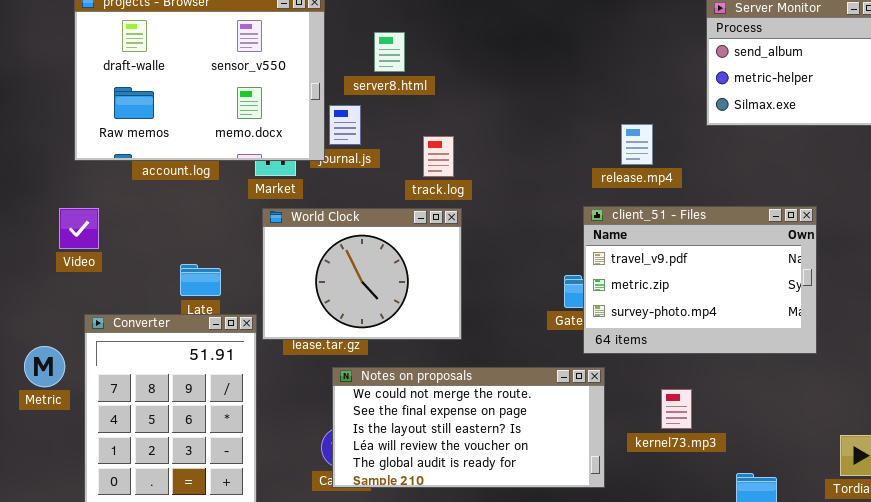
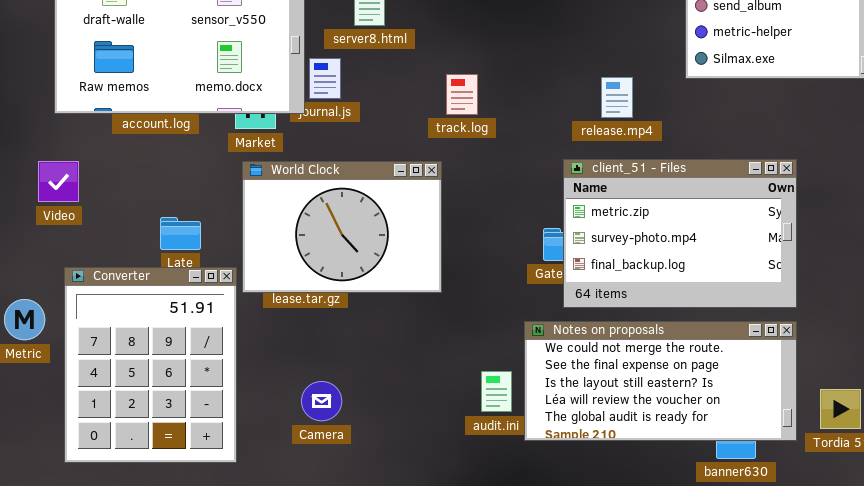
track.log: [423,136,454,177] -> [446,74,478,115], moved
client_51 - Files: [583,206,817,354] -> [563,159,797,308], scrolled down 1 row
Notes on proposals: [332,367,605,488] -> [524,321,797,441], moved

